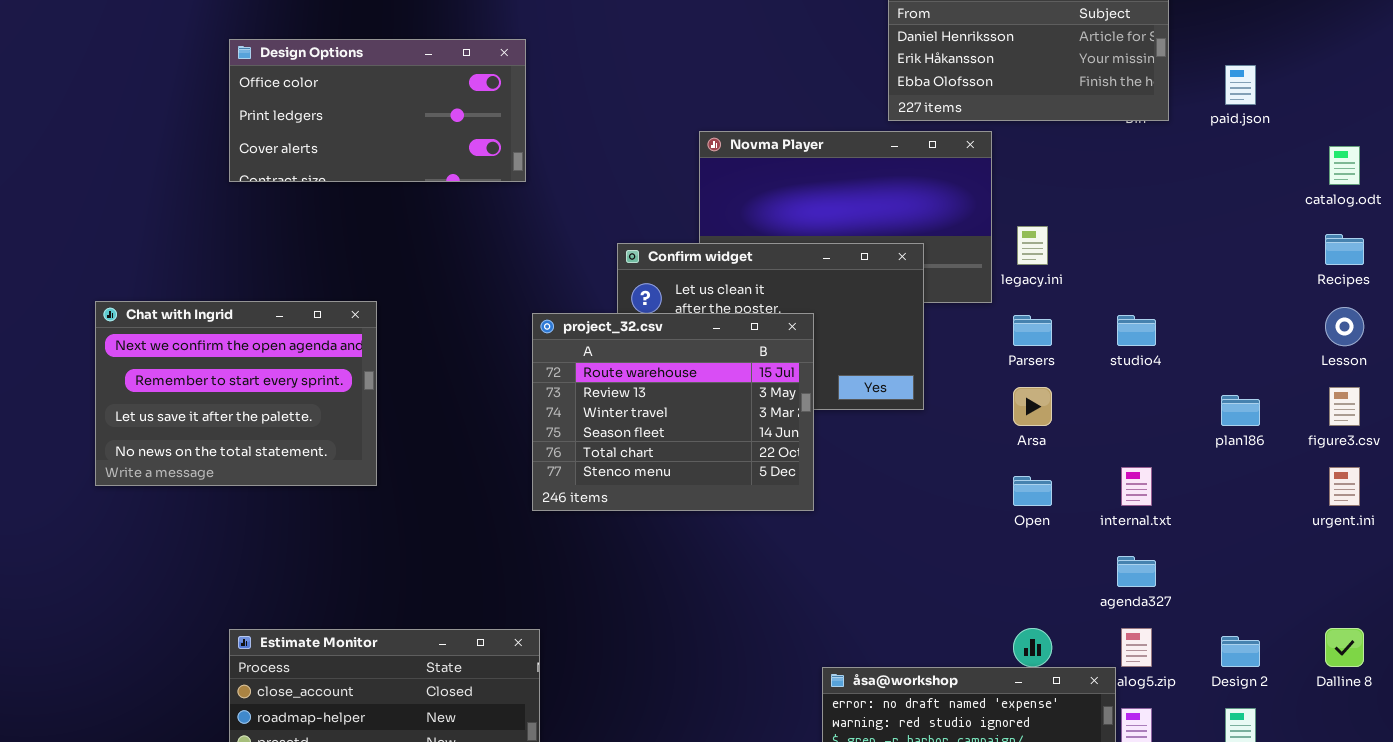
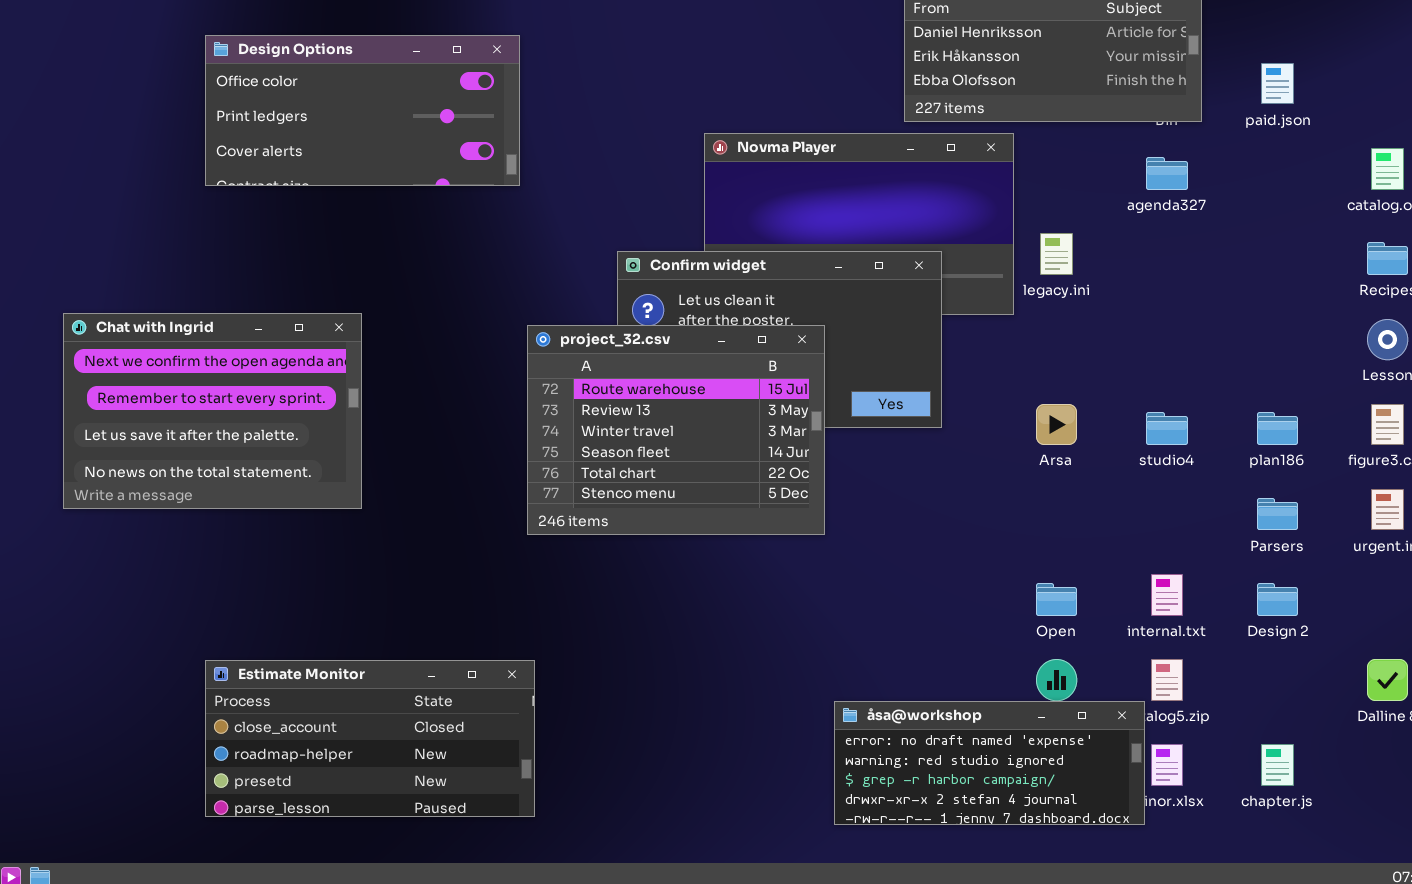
Parsers: [1013,315,1052,346] -> [1257,498,1298,530], moved
studio4: [1117,315,1156,346] -> [1146,412,1188,445], moved
internal.txt: [1121,467,1152,506] -> [1151,574,1183,616], moved
Open: [1013,476,1052,506] -> [1036,583,1077,616], moved
agenda327: [1117,556,1156,587] -> [1146,157,1188,190], moved
Design 2: [1221,636,1260,667] -> [1257,583,1298,616], moved

